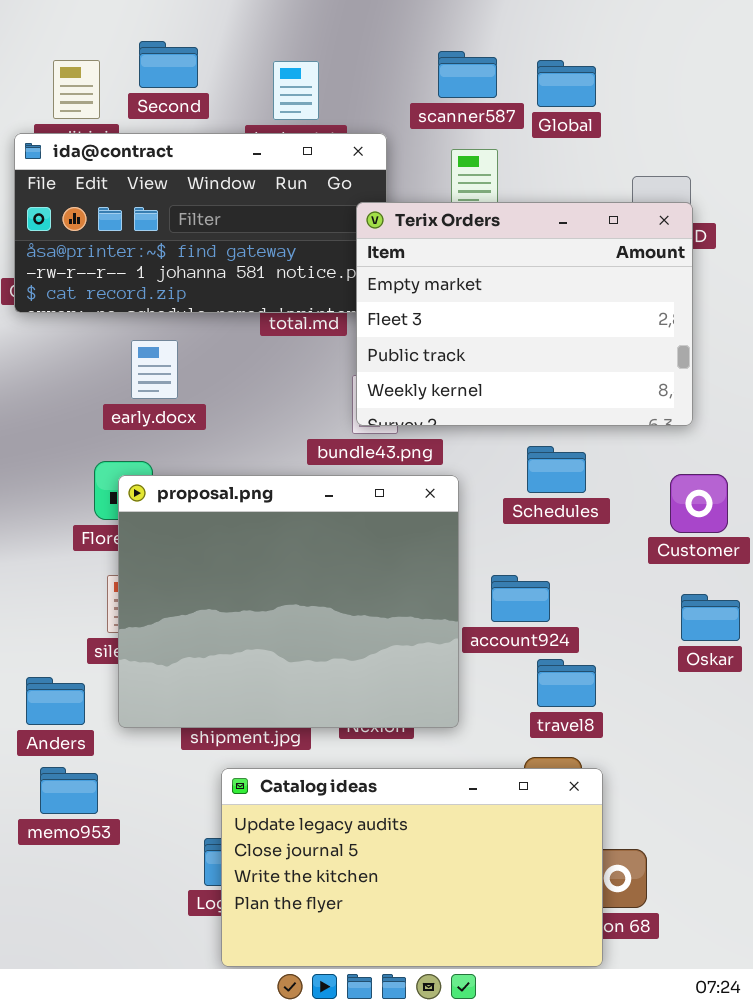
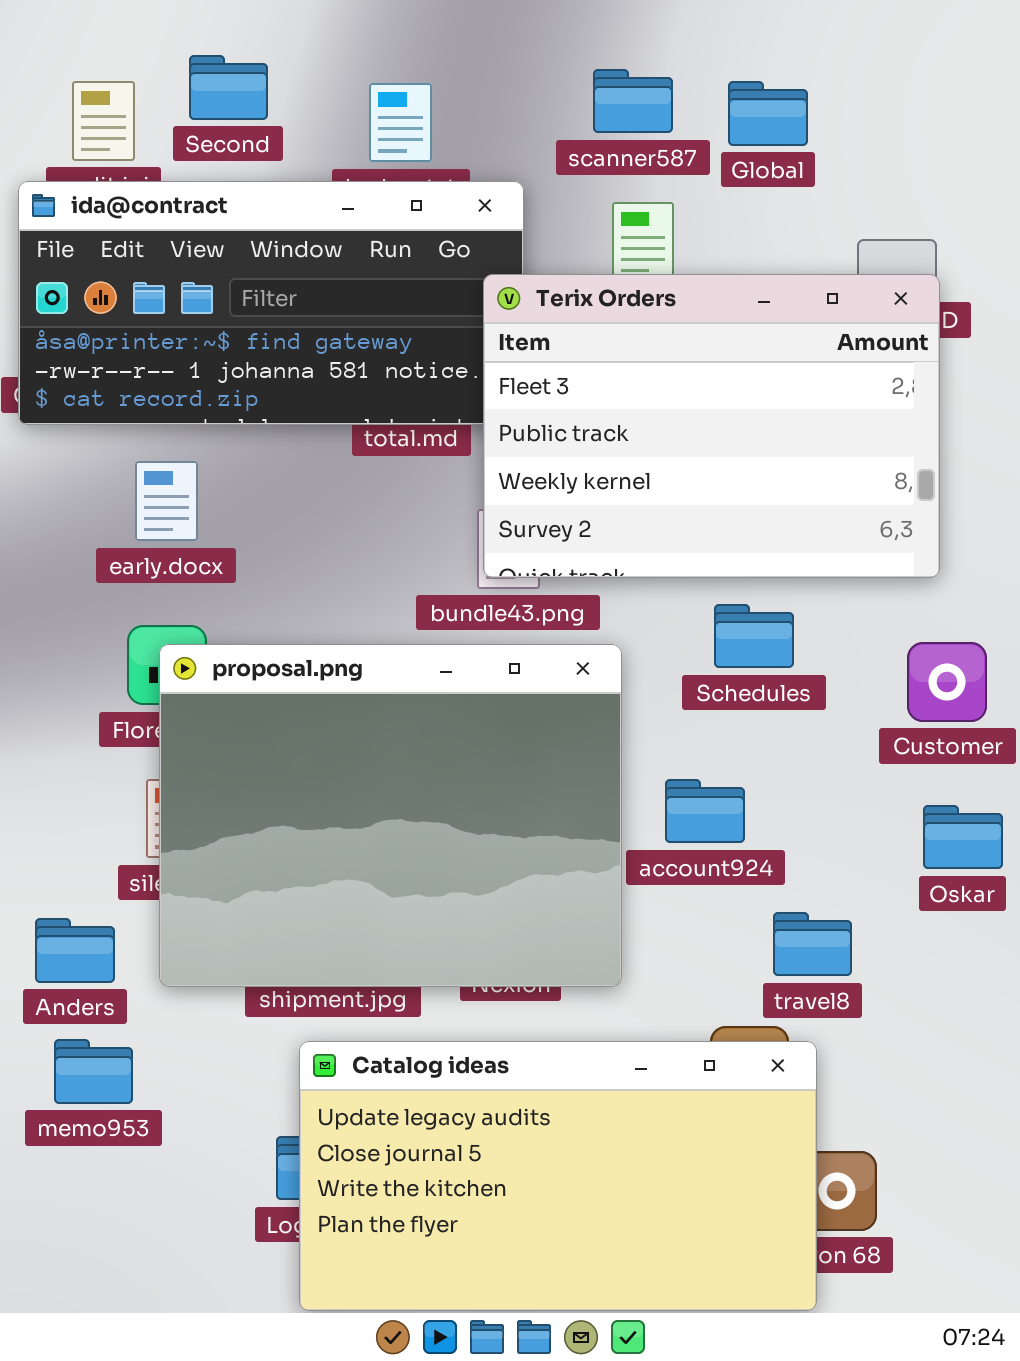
Terix Orders: [356,202,693,426] -> [483,274,940,578], scrolled down 1 row
early.docx: [131,340,178,399] -> [135,461,198,541], moved
travel8: [537,659,596,707] -> [773,912,852,976], moved

